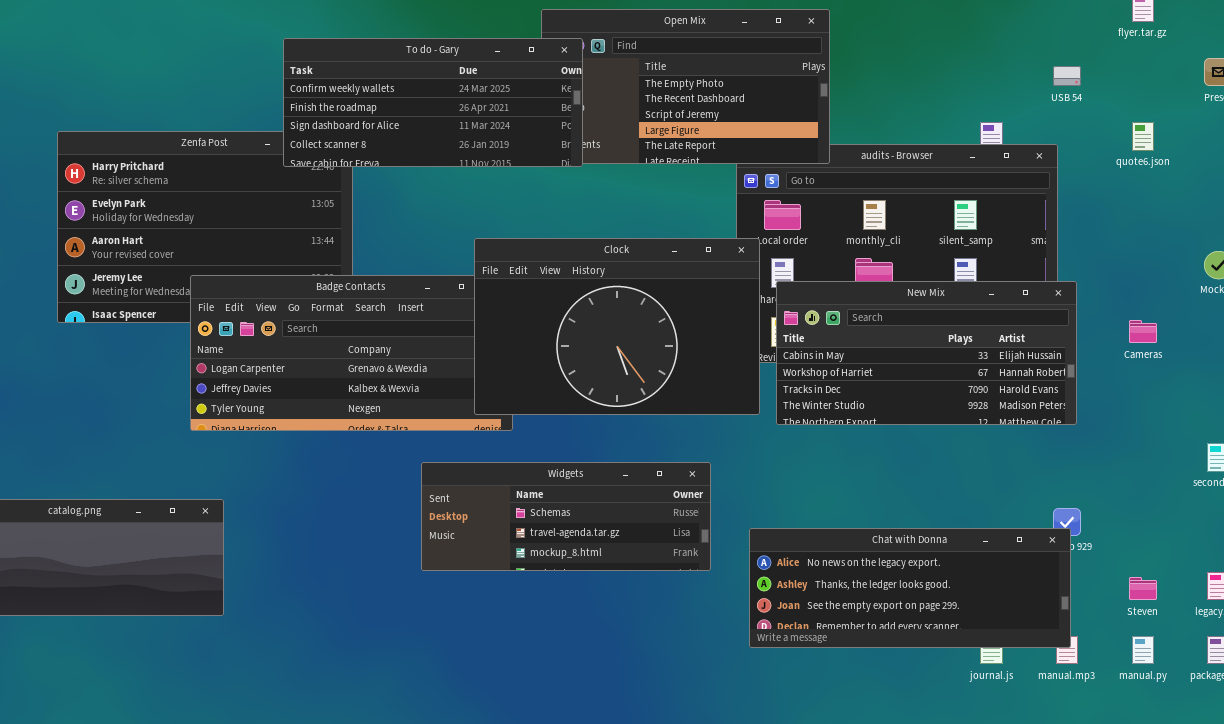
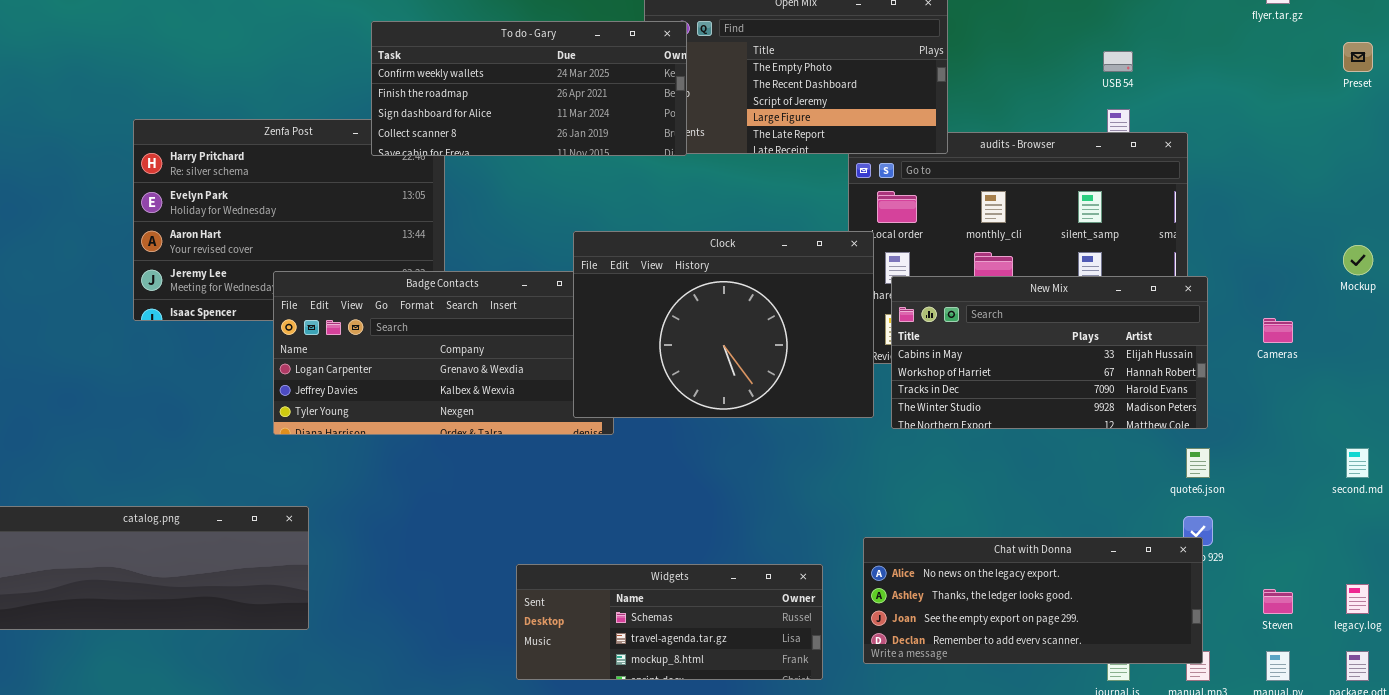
USB 54: [1053,66,1081,86] -> [1103,51,1133,72], moved
quote6.json: [1132,122,1154,151] -> [1186,448,1210,478], moved
Widgets: [421,462,711,571] -> [516,564,823,680], moved

